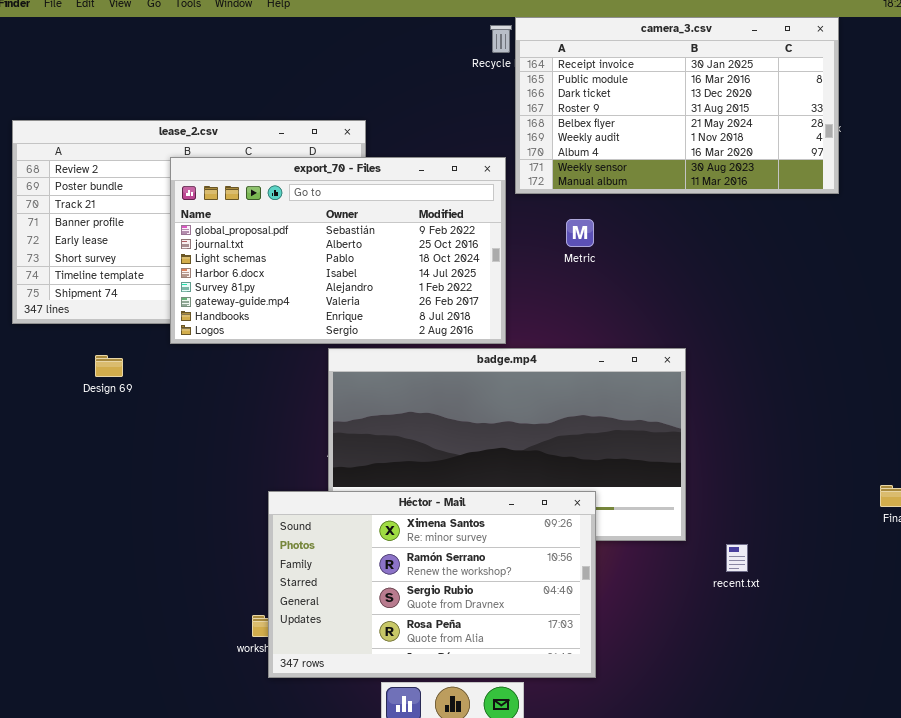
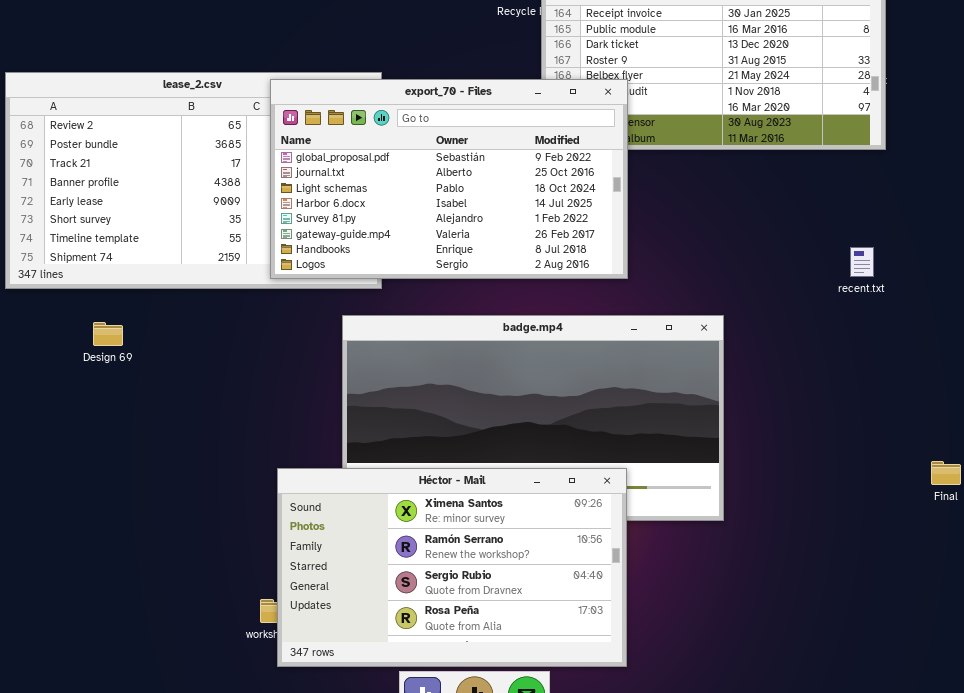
export_70 - Files: [170,157,506,344] -> [270,79,628,279], moved
recent.txt: [726,544,748,572] -> [850,247,874,277], moved

